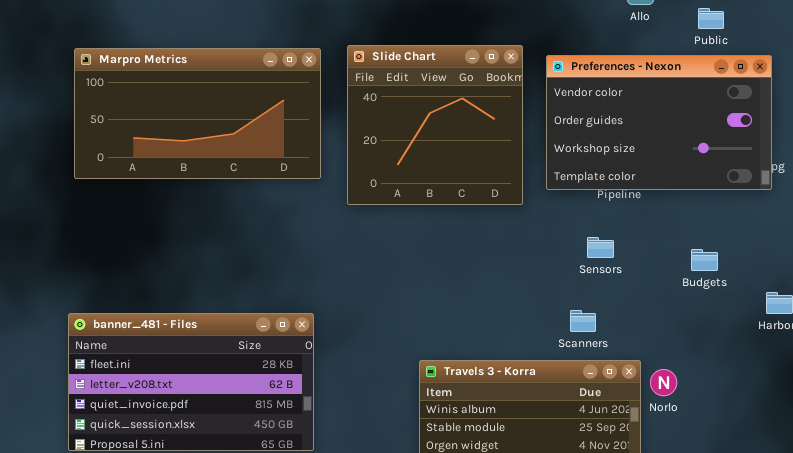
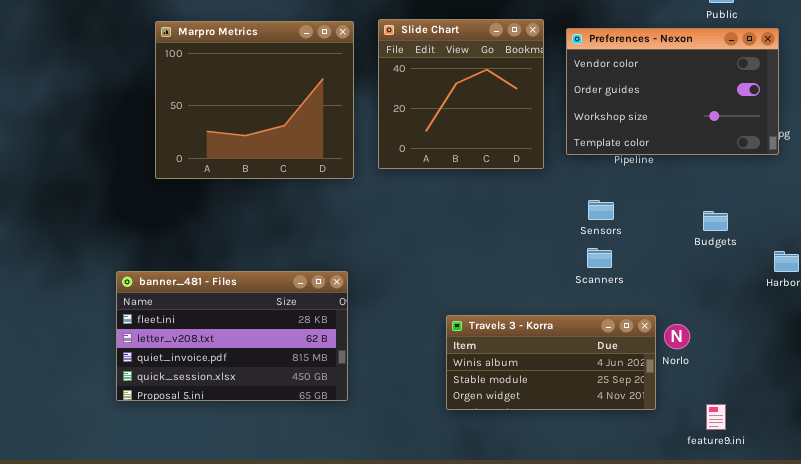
Marpro Metrics: [74,48,321,179] -> [155,21,354,179], resized
Sensors: [587,237,614,258] -> [588,200,614,220], moved
Scanners: [570,310,596,332] -> [587,248,612,268], moved

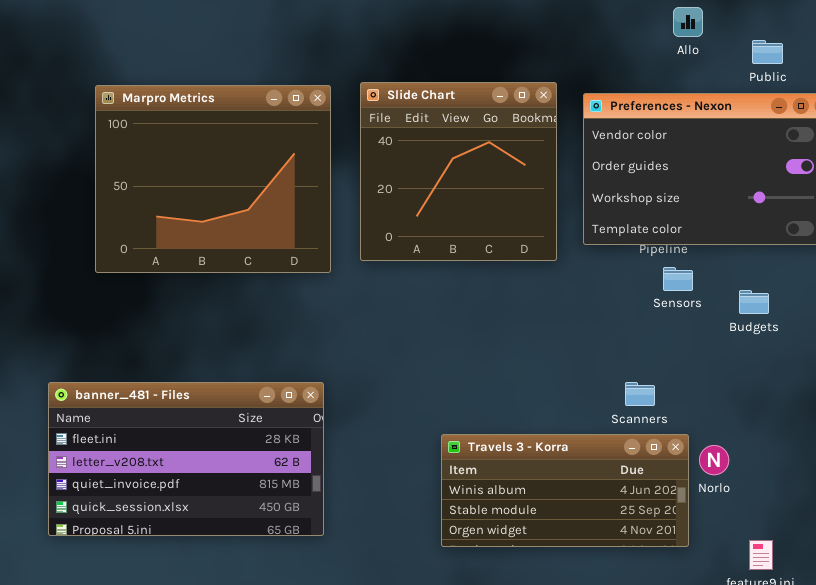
Sensors: [588,200,614,220] -> [663,267,693,291], moved
Budgets: [703,211,728,231] -> [739,290,769,314], moved
Scanners: [587,248,612,268] -> [625,382,655,406], moved

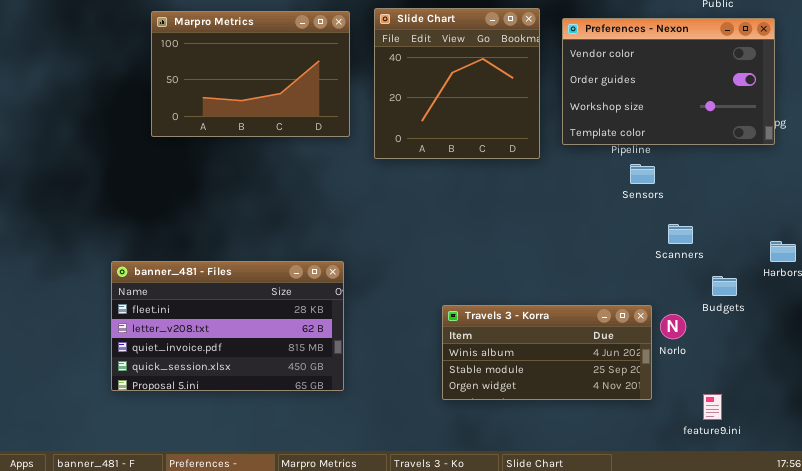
Marpro Metrics: [95,85,331,273] -> [151,11,350,137], resized
Budgets: [739,290,769,314] -> [712,276,737,296], moved
Scanners: [625,382,655,406] -> [668,224,693,244], moved

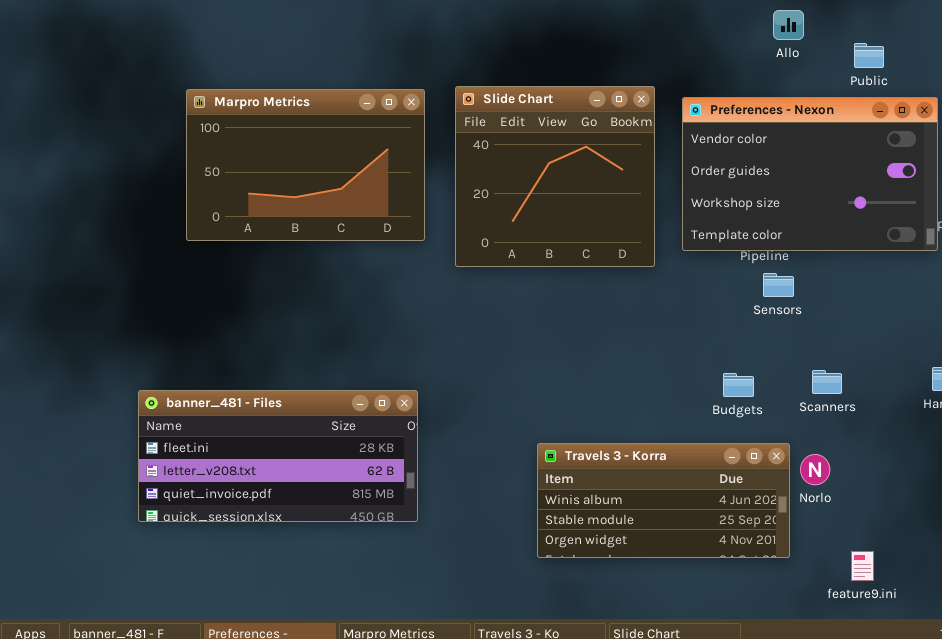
Scanners: [668,224,693,244] -> [812,370,842,394], moved
banner_481 - Files: [111,261,344,391] -> [138,390,418,522], resized
Budgets: [712,276,737,296] -> [723,373,754,397], moved

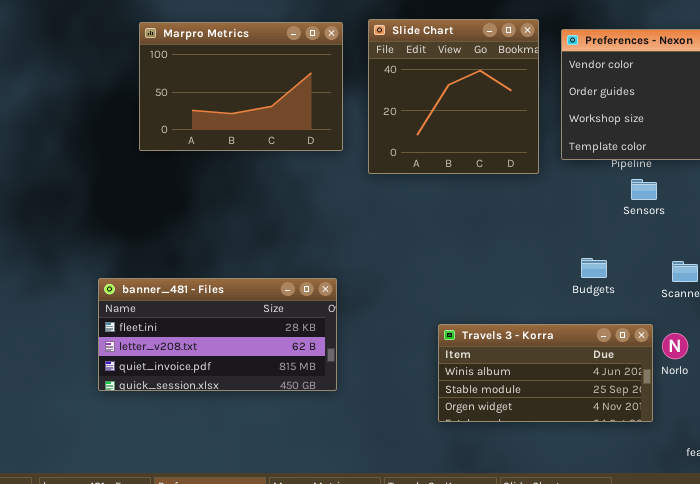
Budgets: [723,373,754,397] -> [581,258,607,278], moved

